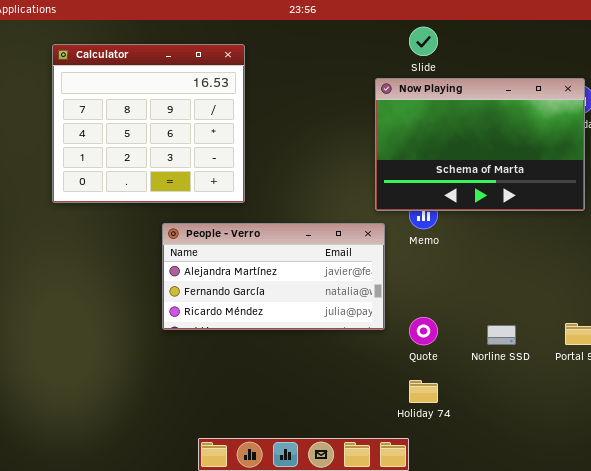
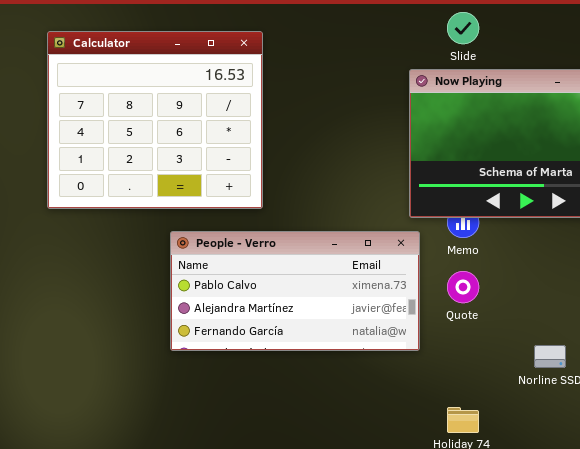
People - Verro: [162,223,385,330] -> [170,231,420,351], scrolled up 1 row
Quote: [409,317,438,345] -> [447,271,479,303], moved

